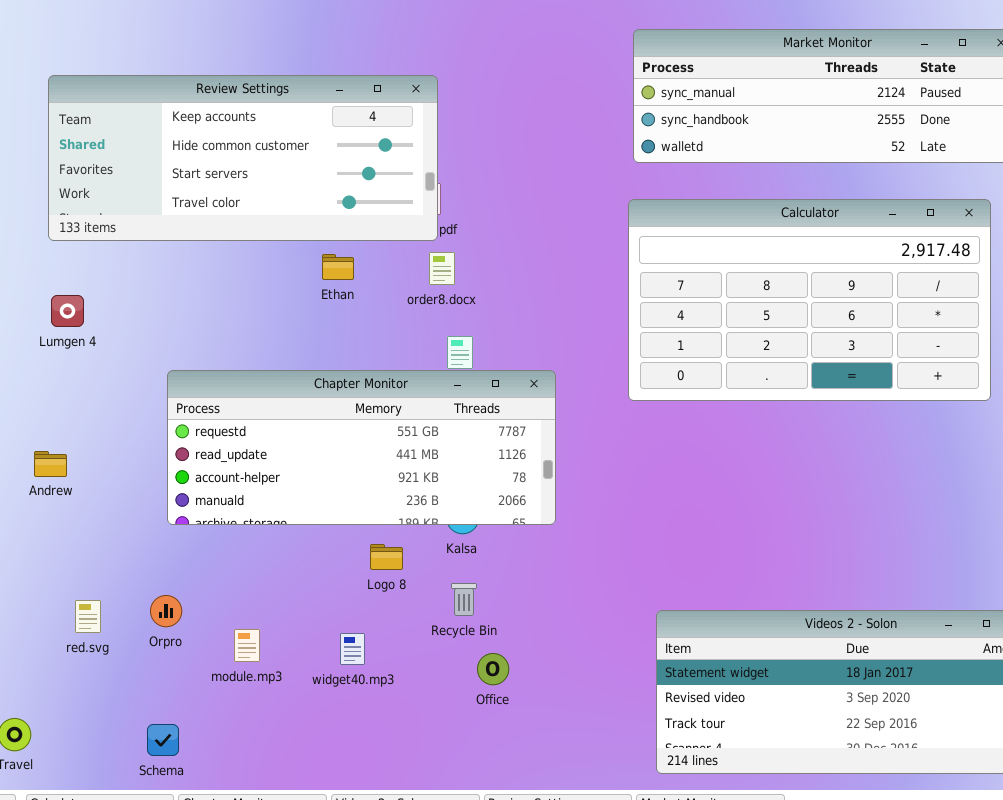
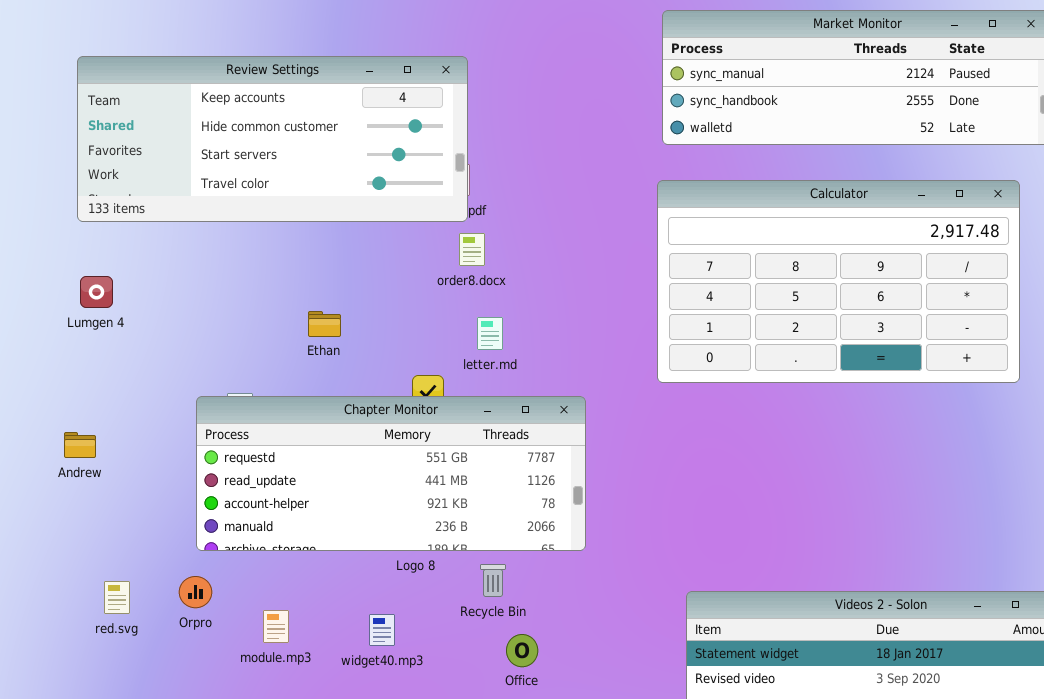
Ethan: [322,254,354,280] -> [308,311,341,337], moved
Chapter Monitor: [167,370,556,525] -> [196,396,586,551], moved

